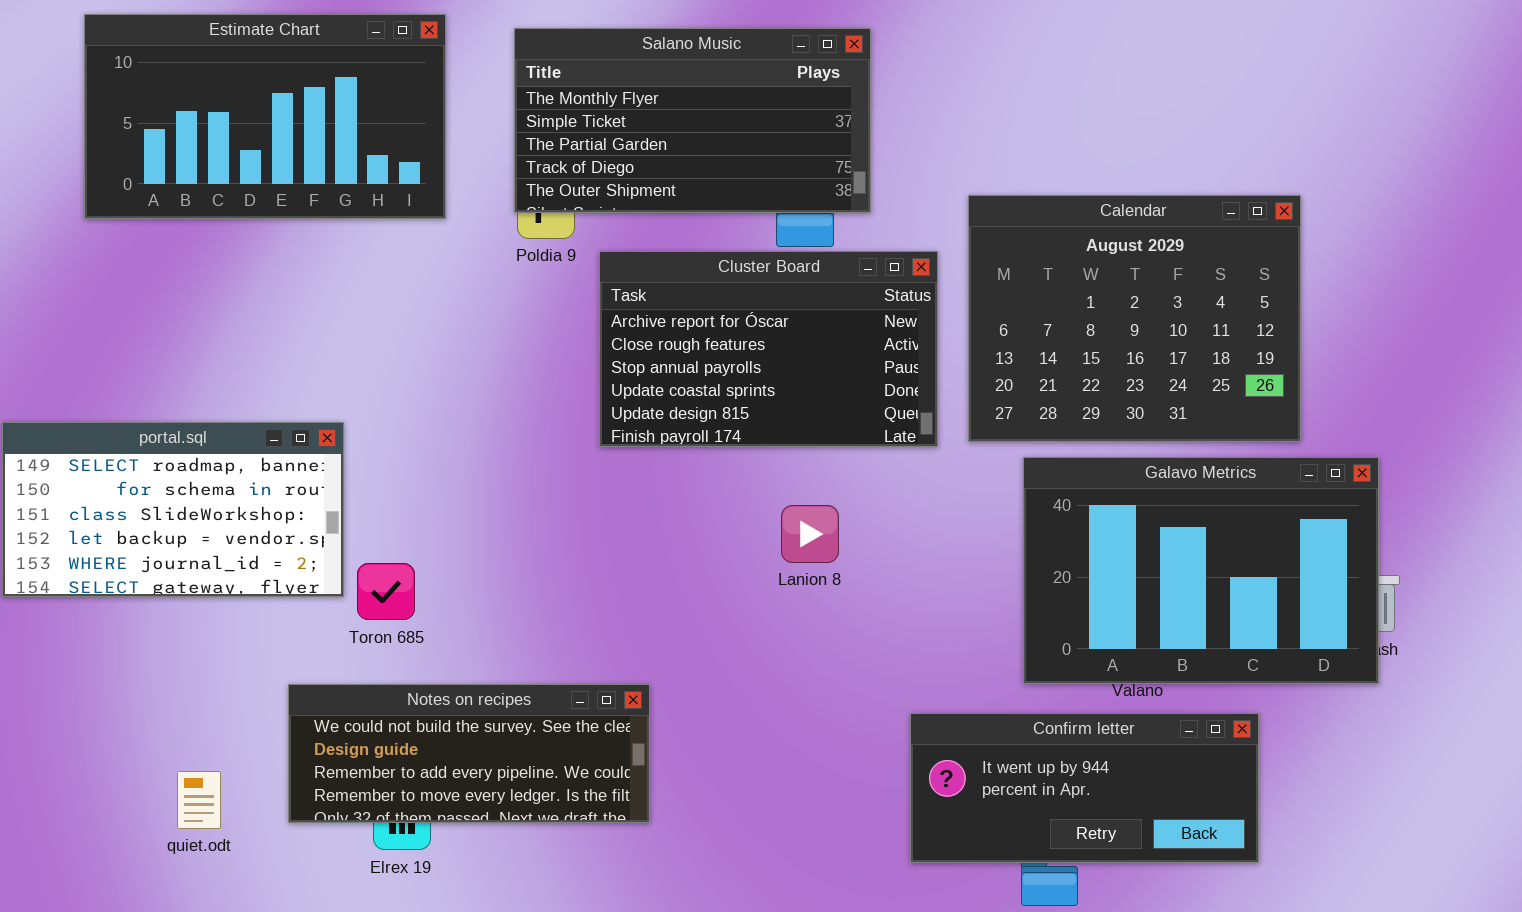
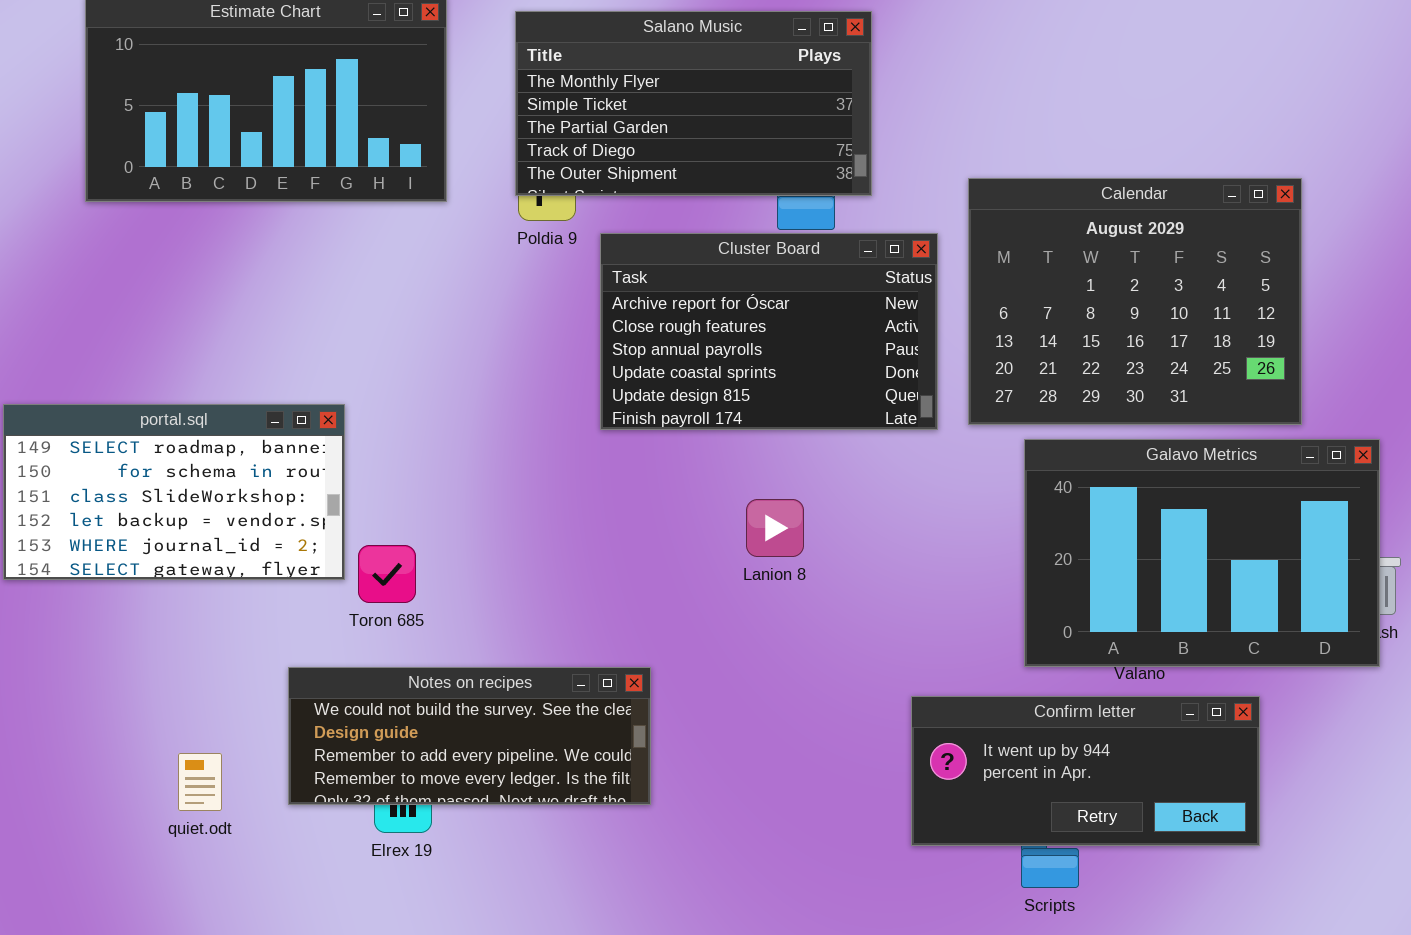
Lanion 8: [781,505,839,563] -> [746,499,804,557], moved

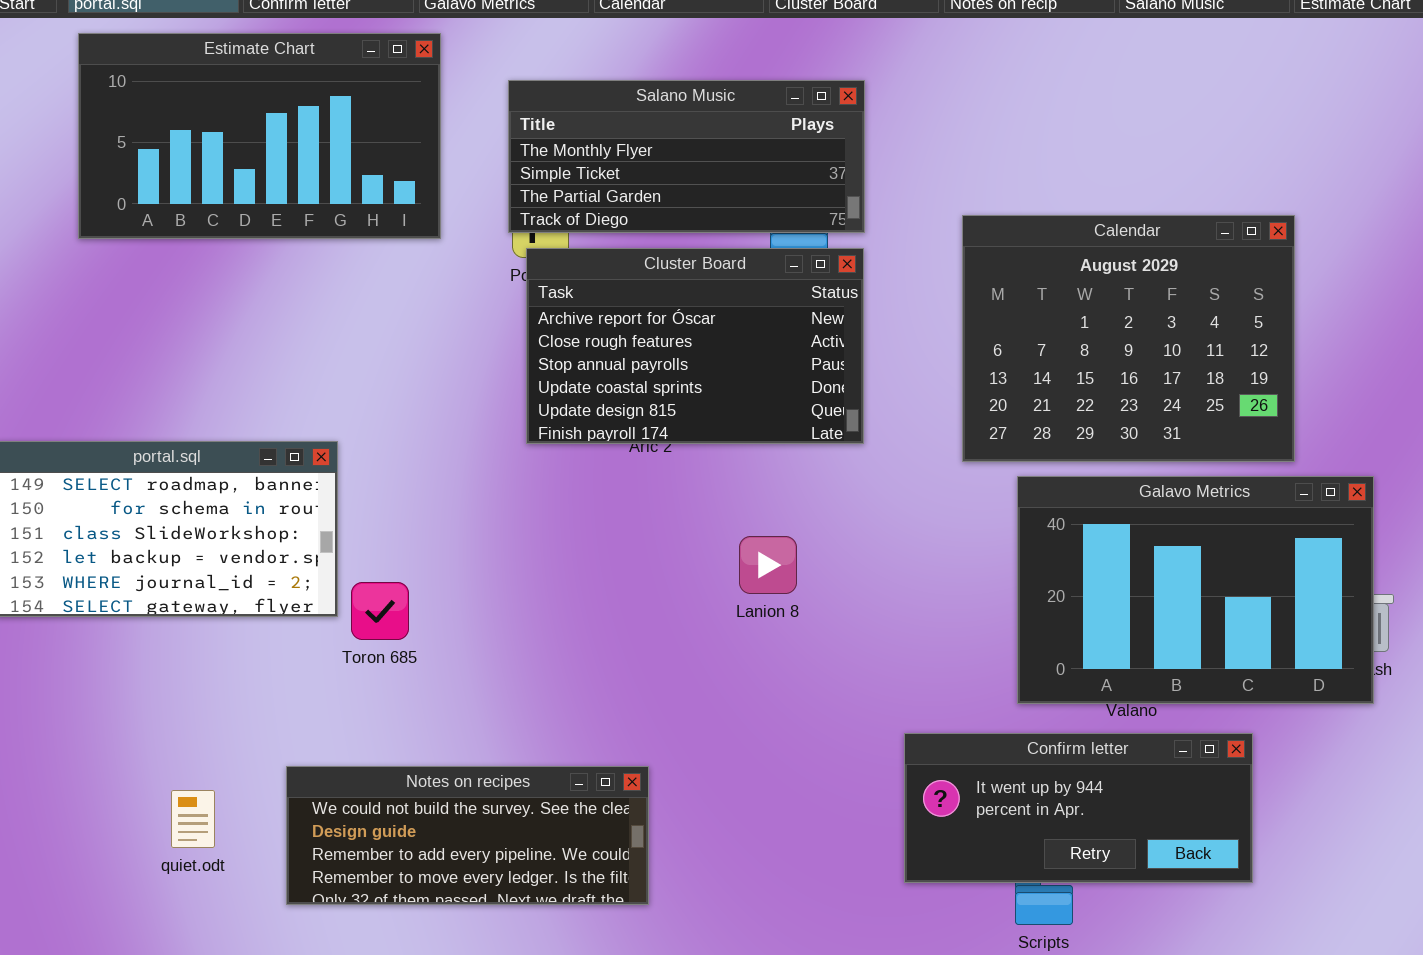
Salano Music: [515,11,872,196] -> [508,80,865,233], resized
Cluster Board: [600,233,938,430] -> [526,248,864,444], moved
Notes on recipes: [288,667,651,805] -> [286,766,649,905], moved

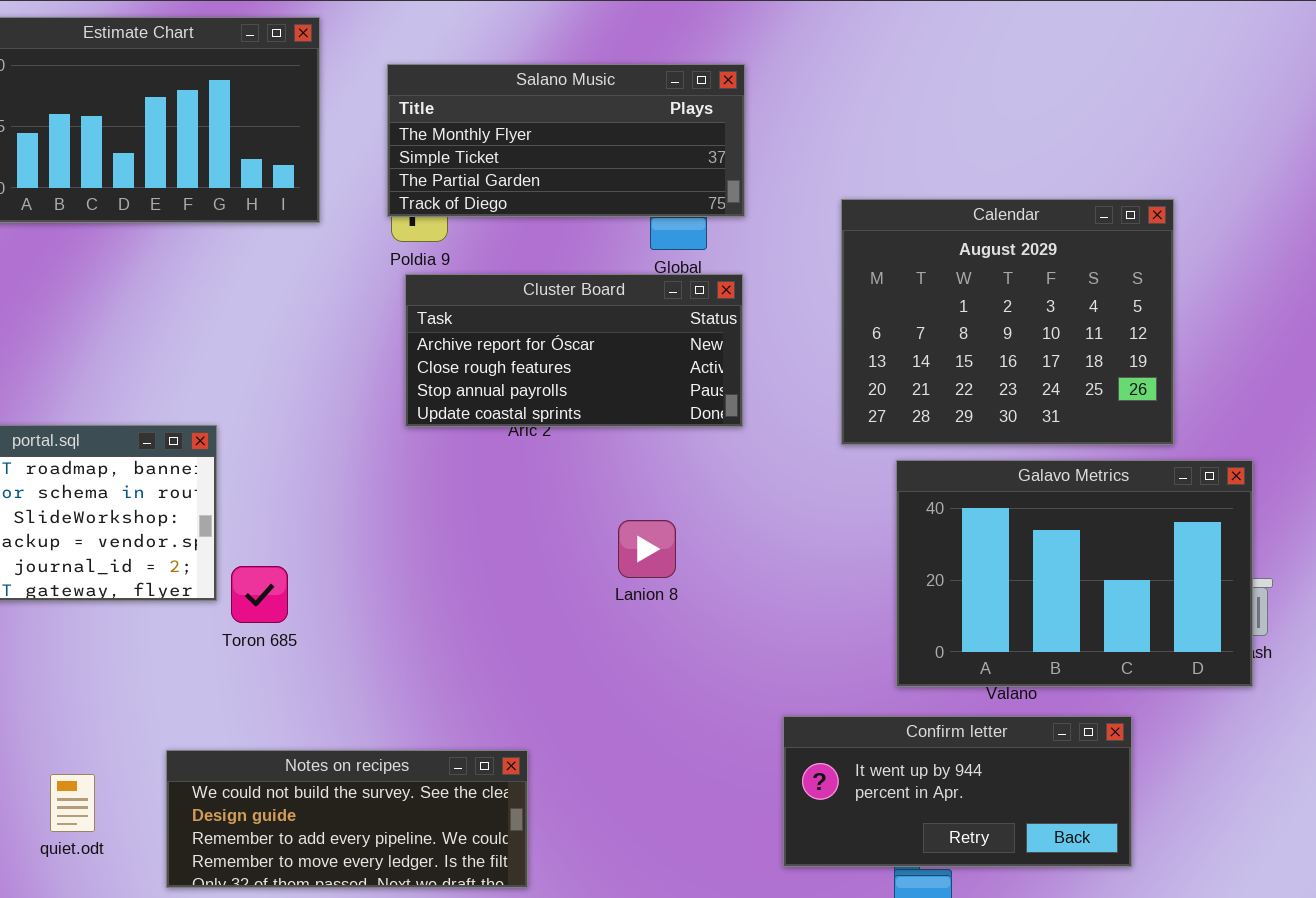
Cluster Board: [526,248,864,444] -> [405,274,743,427], resized

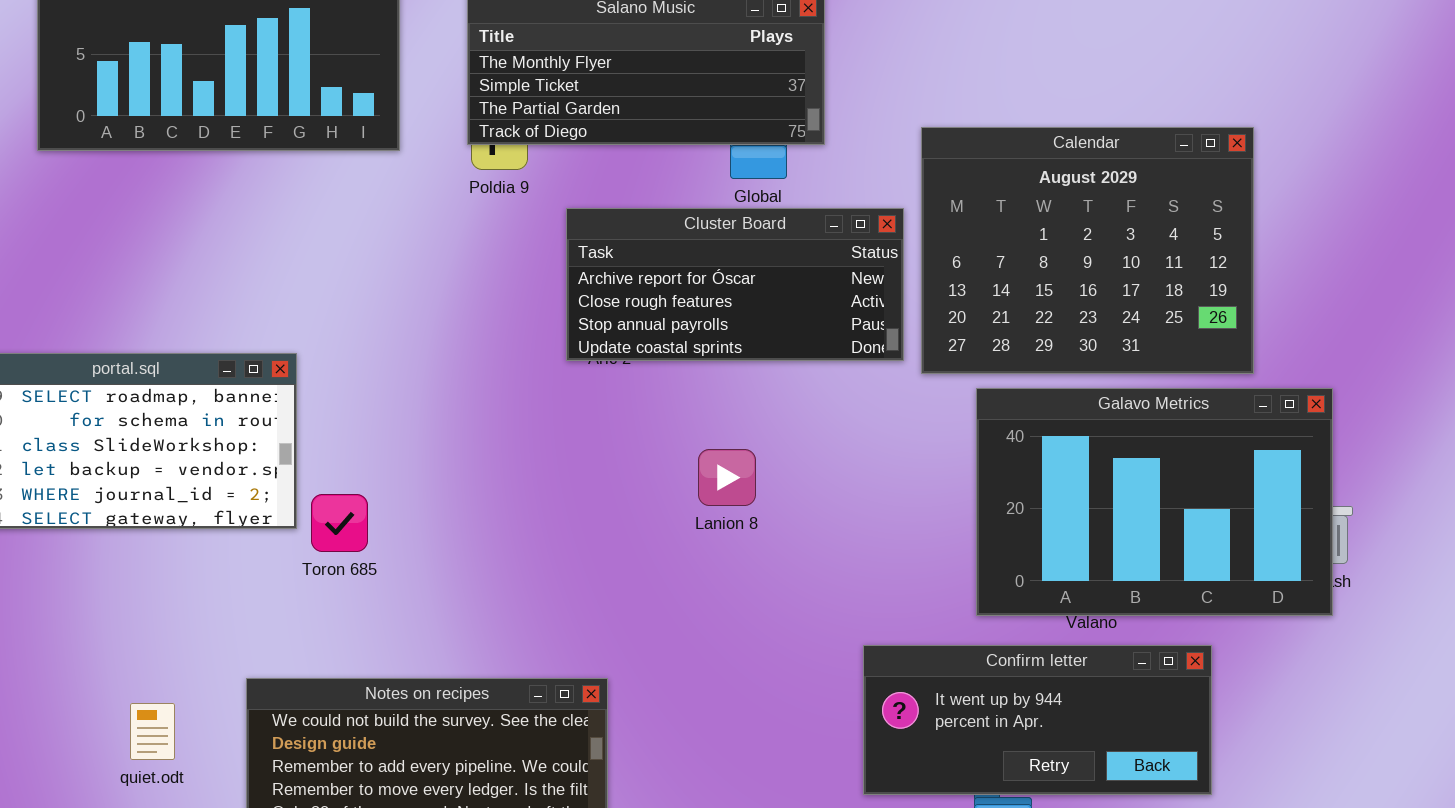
Cluster Board: [405,274,743,427] -> [566,208,904,361], moved

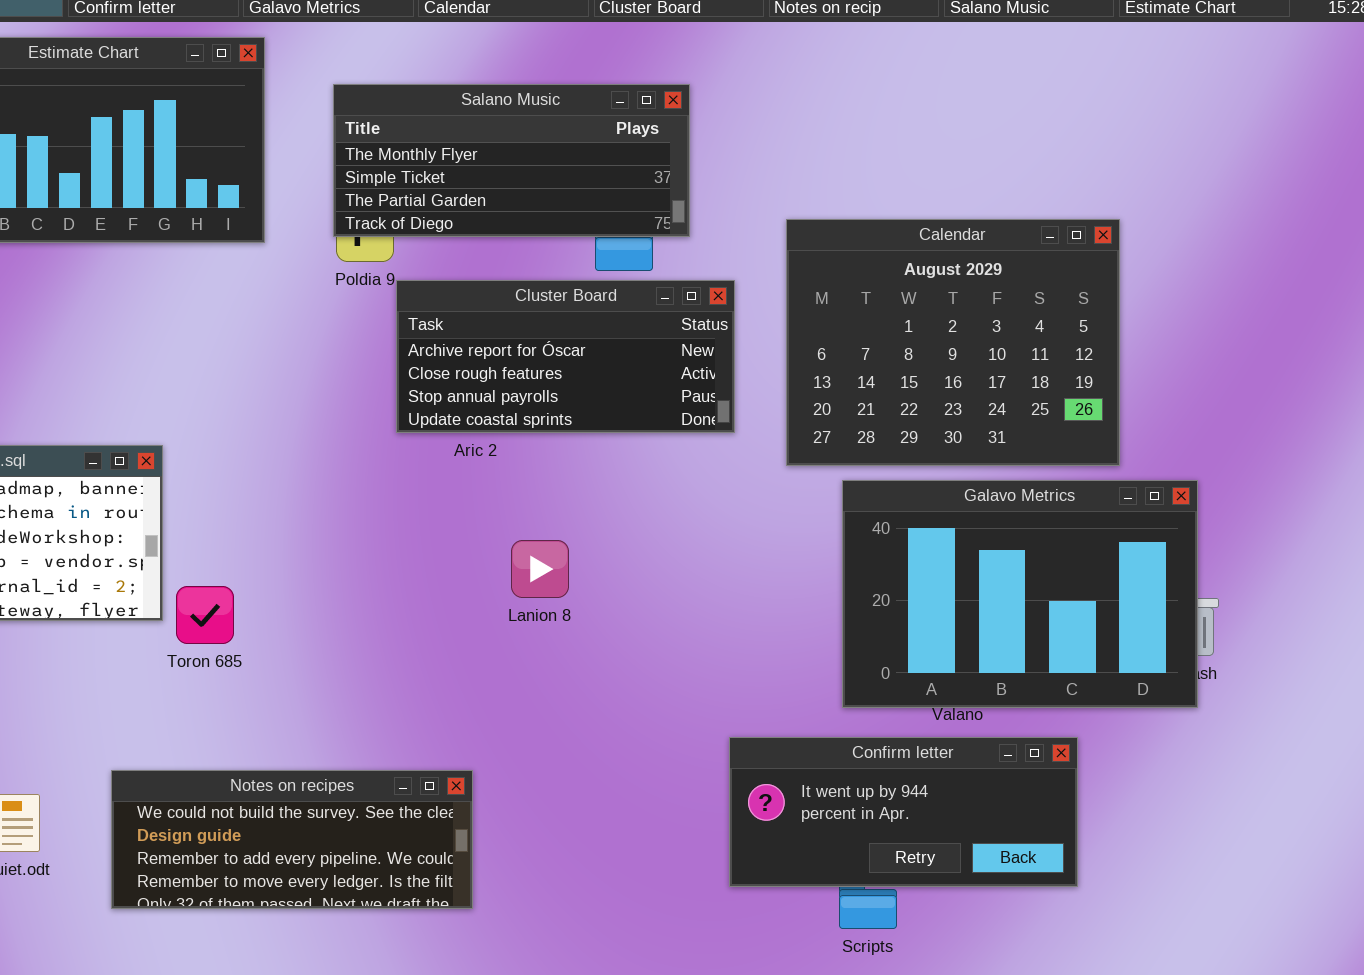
Cluster Board: [566,208,904,361] -> [396,280,735,433], moved
Lanion 8: [698,449,756,506] -> [511,540,569,598], moved

